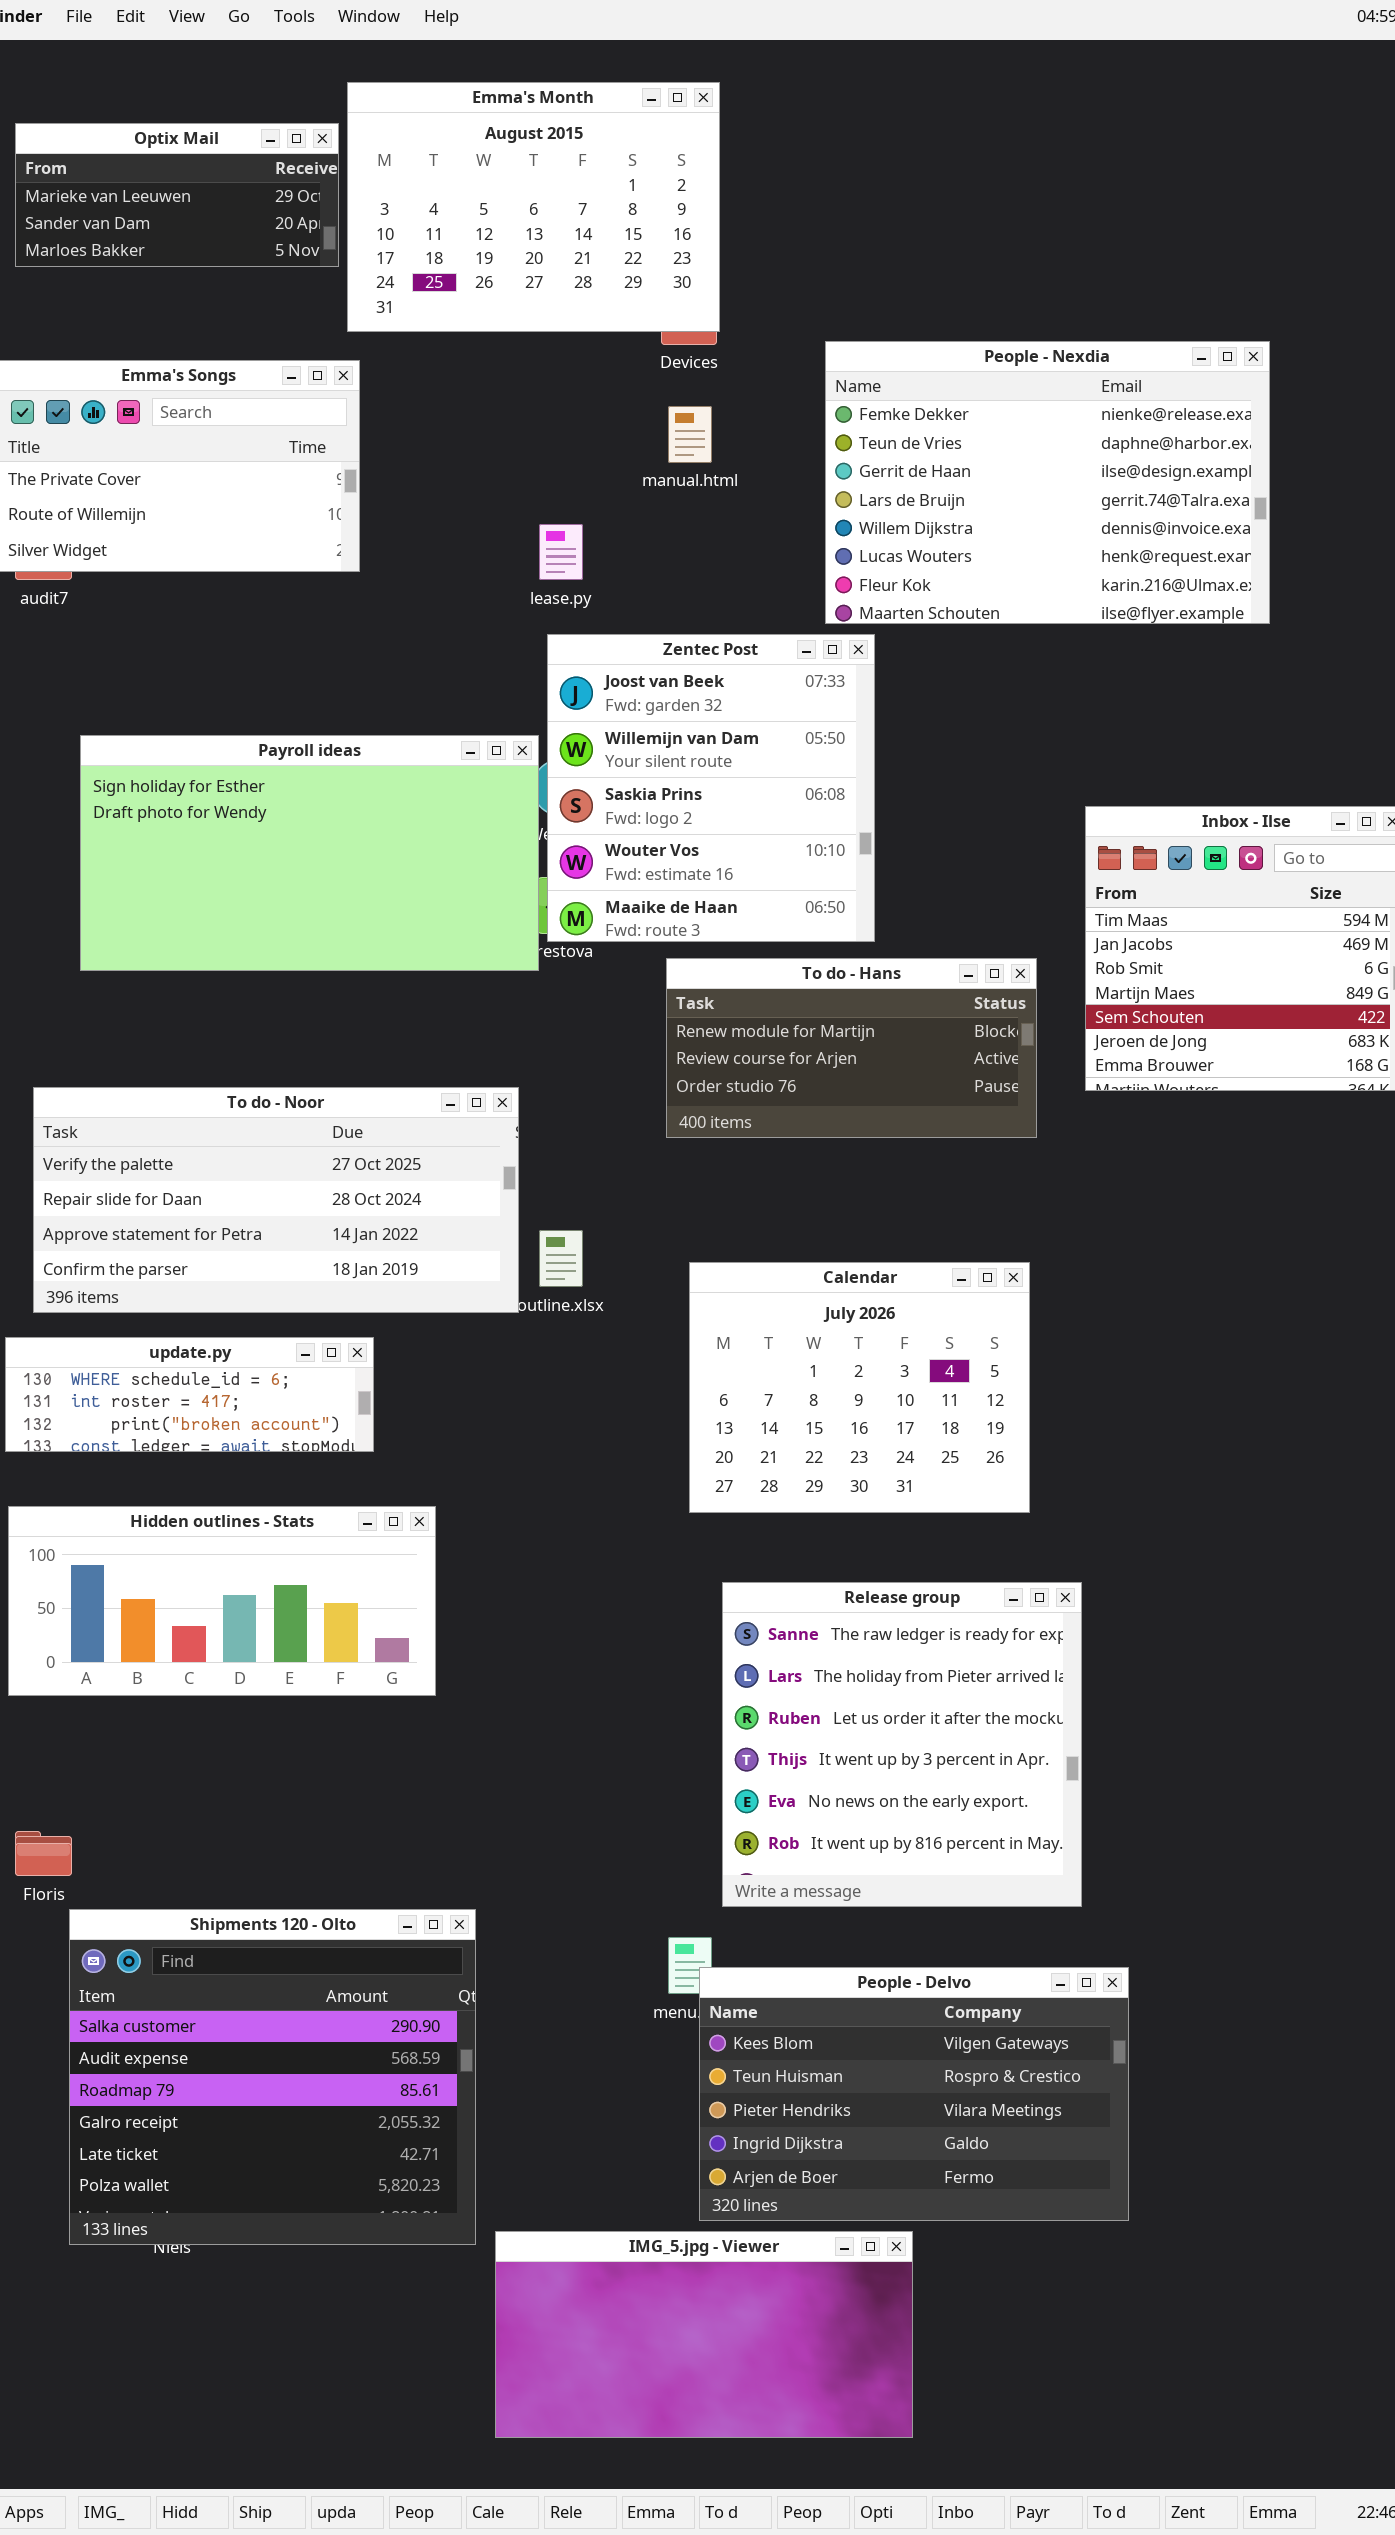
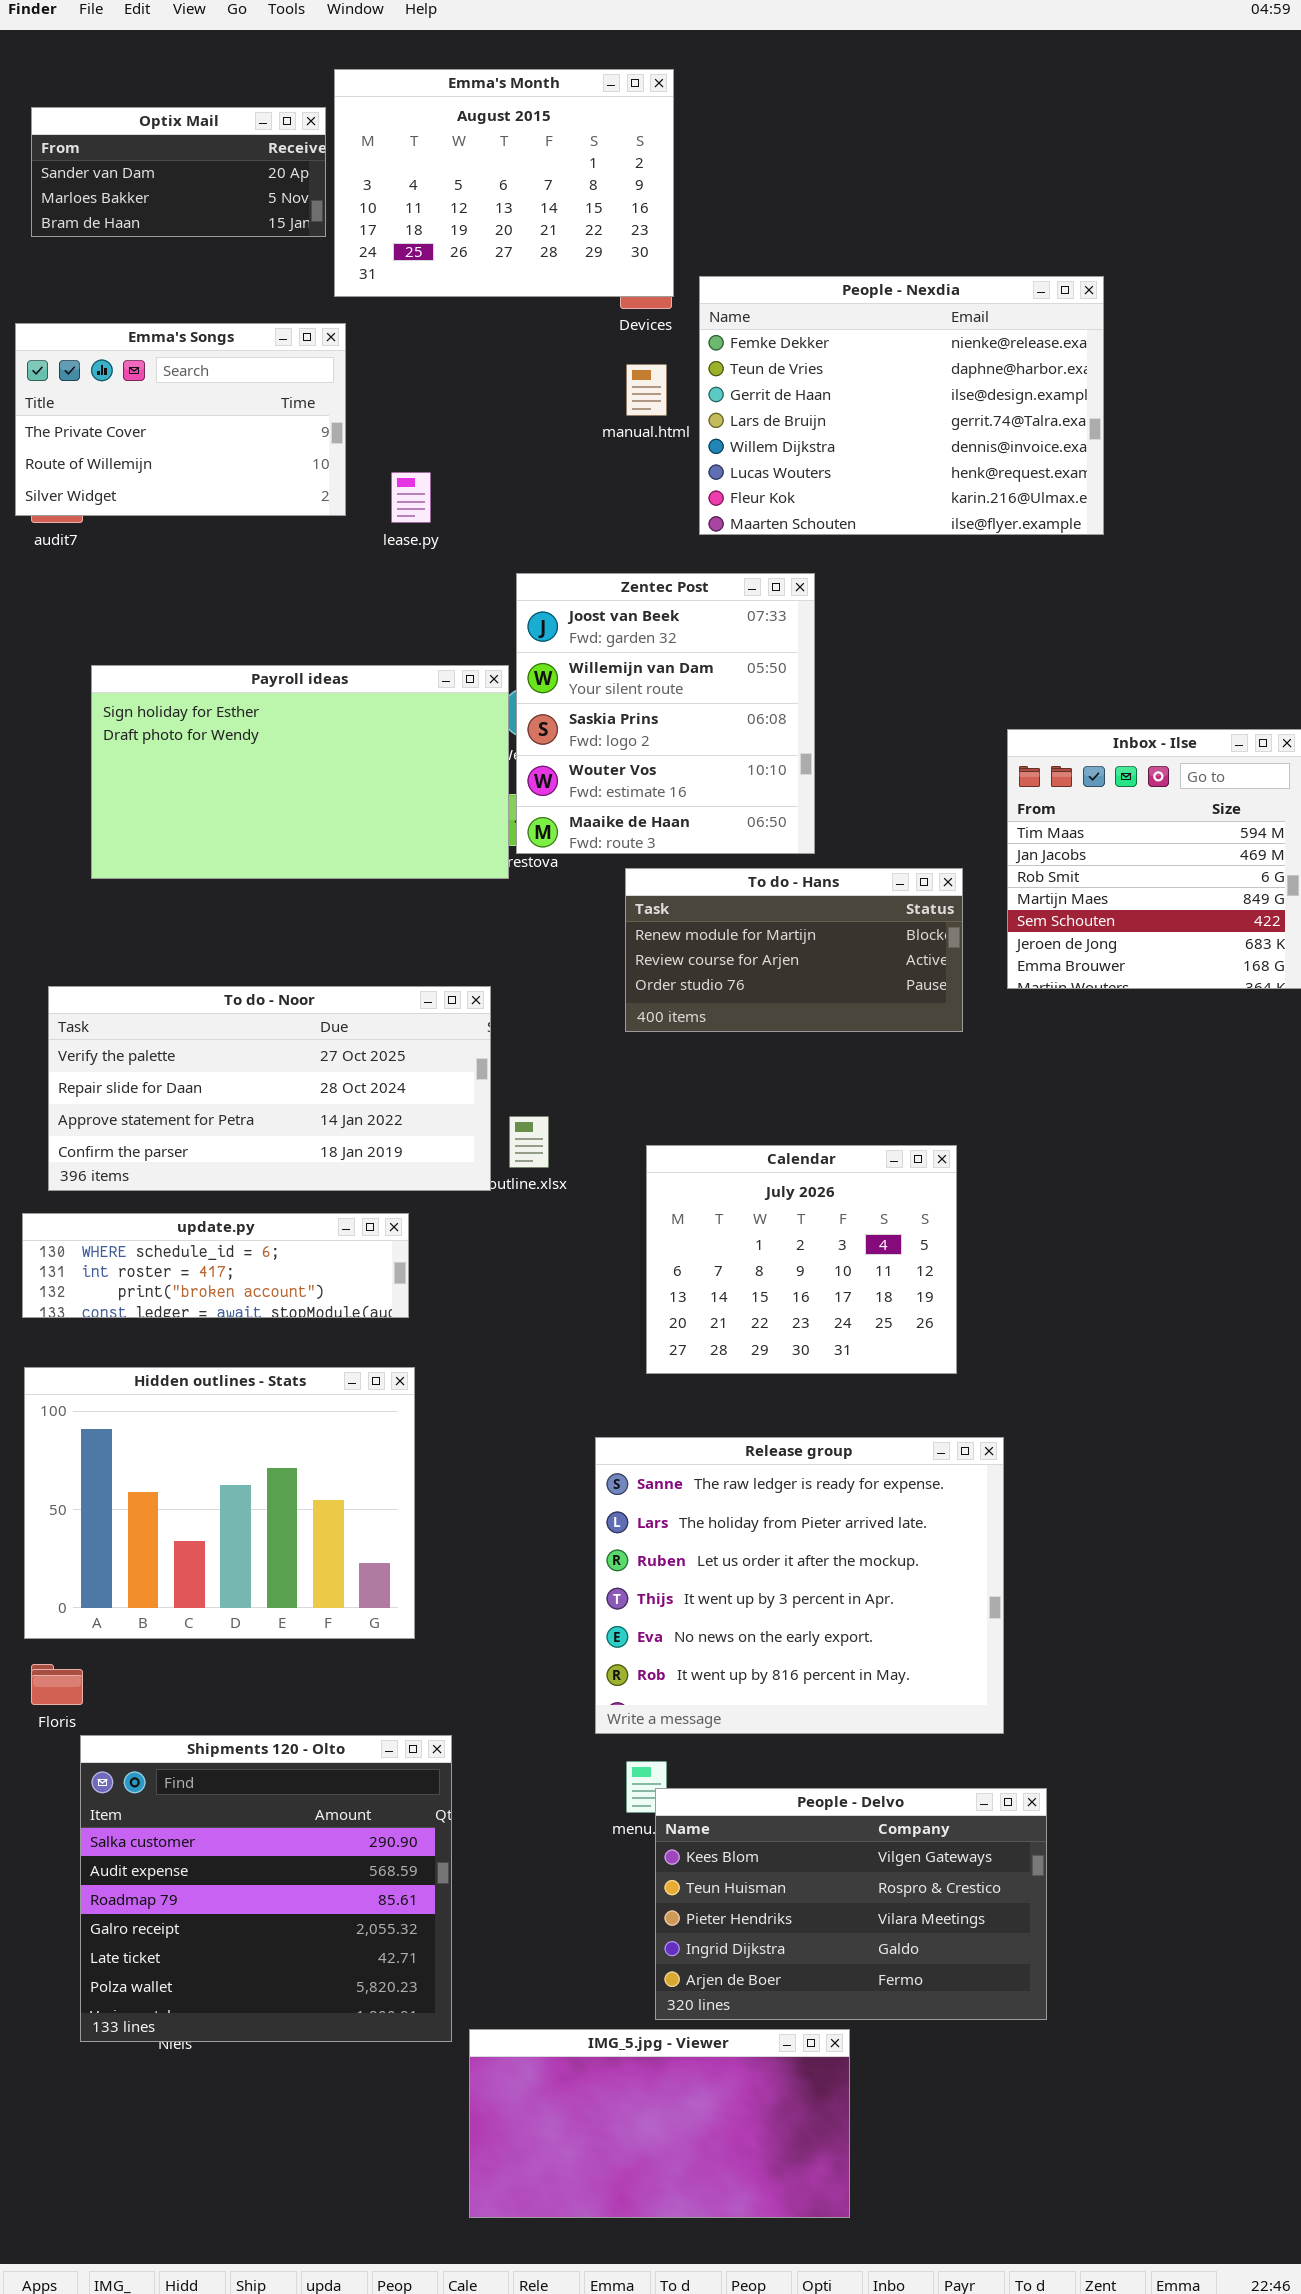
Optix Mail: [15,123,339,267] -> [31,107,326,237], scrolled down 1 row
People - Nexdia: [825,341,1270,624] -> [699,276,1104,535], moved
lease.py: [539,524,583,580] -> [391,472,431,523], moved
update.py: [5,1337,374,1452] -> [22,1213,409,1318], resized
Hidden outlines - Stats: [8,1506,436,1696] -> [24,1367,415,1639], resized
Release group: [722,1582,1082,1907] -> [595,1437,1004,1734], resized

